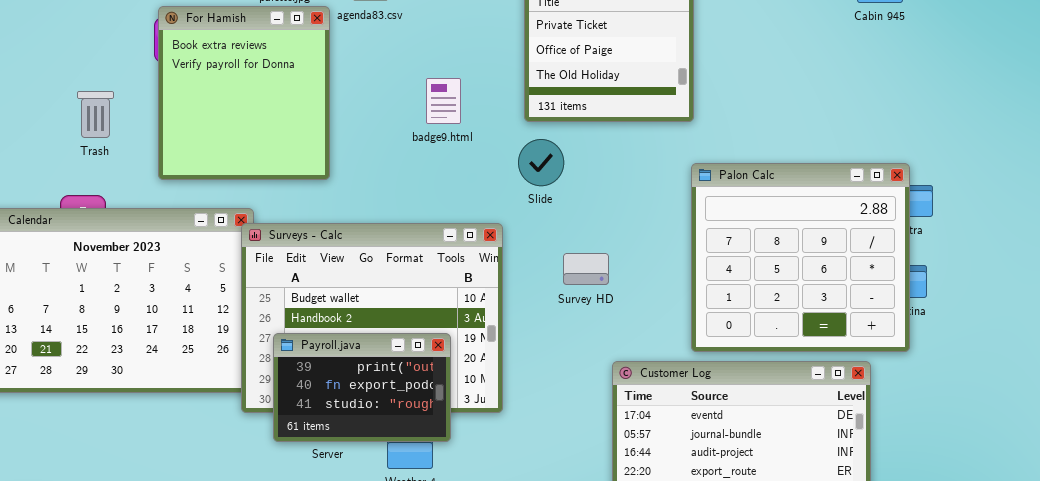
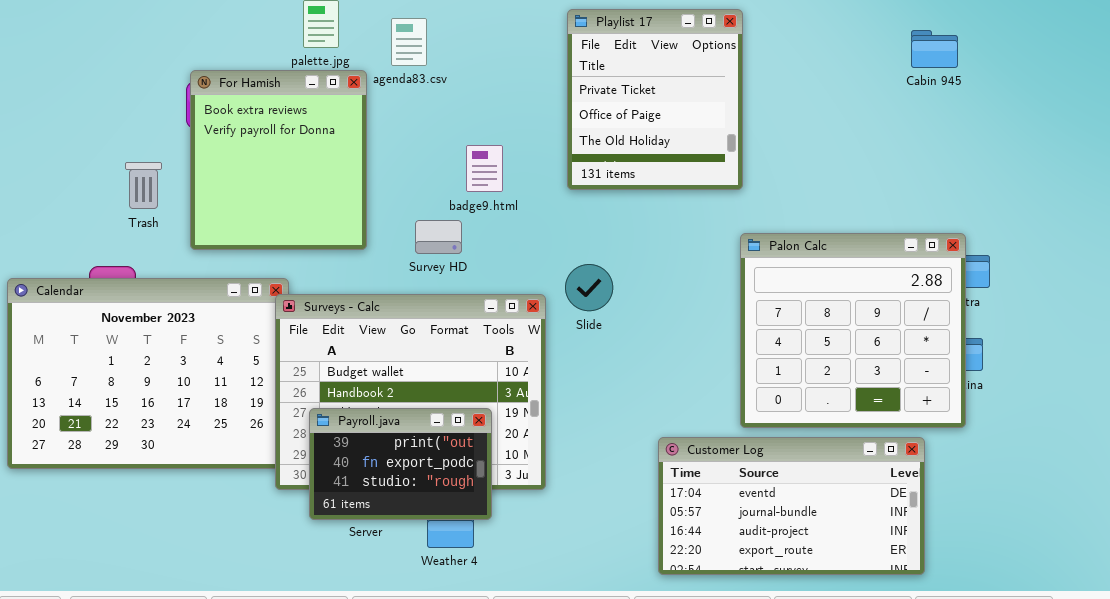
Trash: [77,91,114,138] -> [125,162,162,209], moved
Slide: [518,139,564,186] -> [565,264,613,311], moved
Survey HD: [563,253,609,285] -> [415,220,462,254], moved

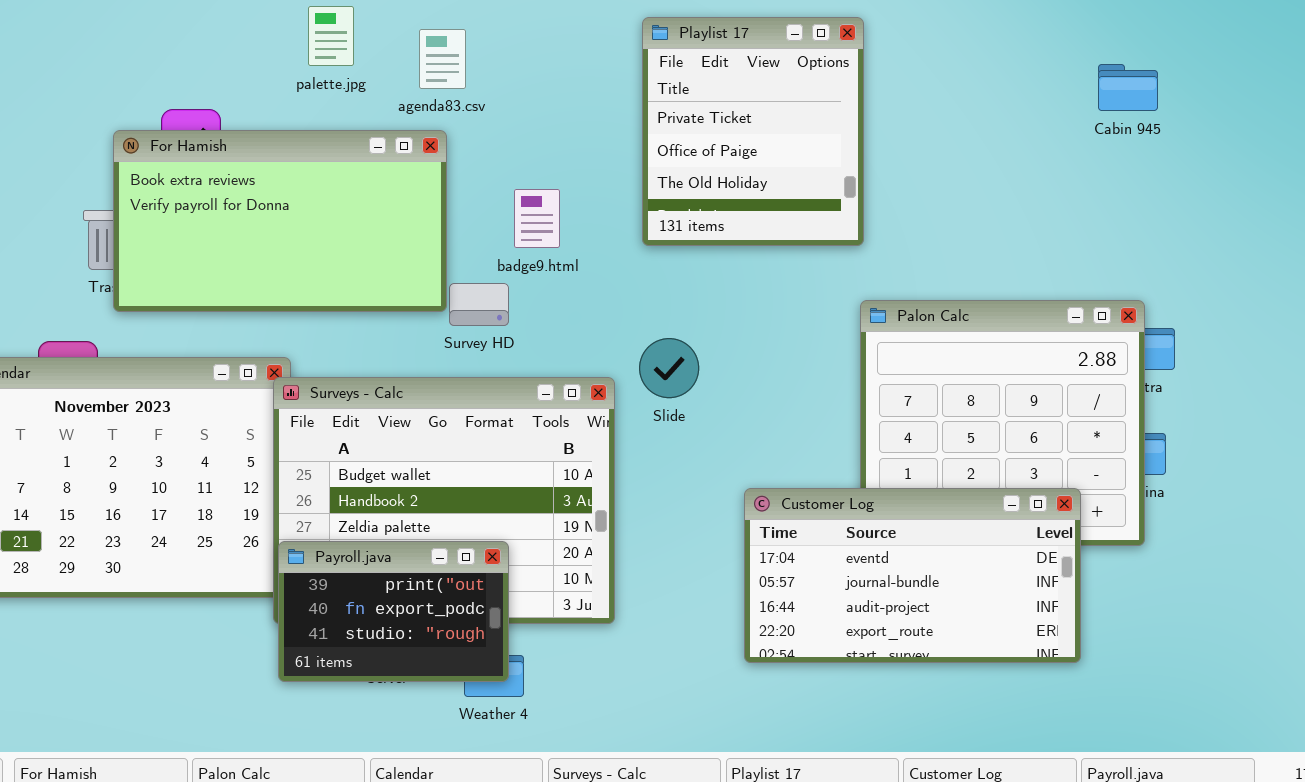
Cabin 945: [911,30,958,68] -> [1098,64,1158,111], moved
For Hamish: [190,70,367,250] -> [113,130,447,312], moved, resized
Payroll.java: [309,408,492,520] -> [278,541,509,682], moved
Customer Log: [658,437,925,575] -> [744,488,1081,663], moved

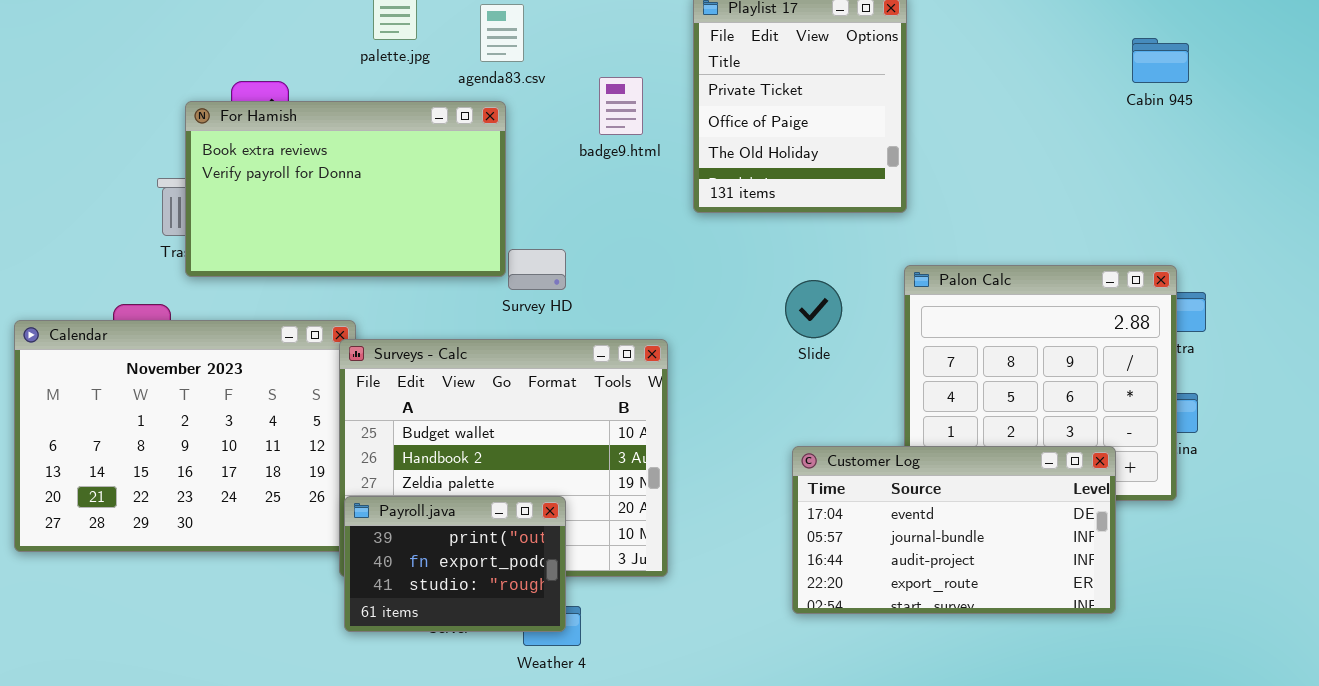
badge9.html: [514,189,560,248] -> [599,77,643,135], moved
Slide: [639,338,699,398] -> [785,280,842,338], moved

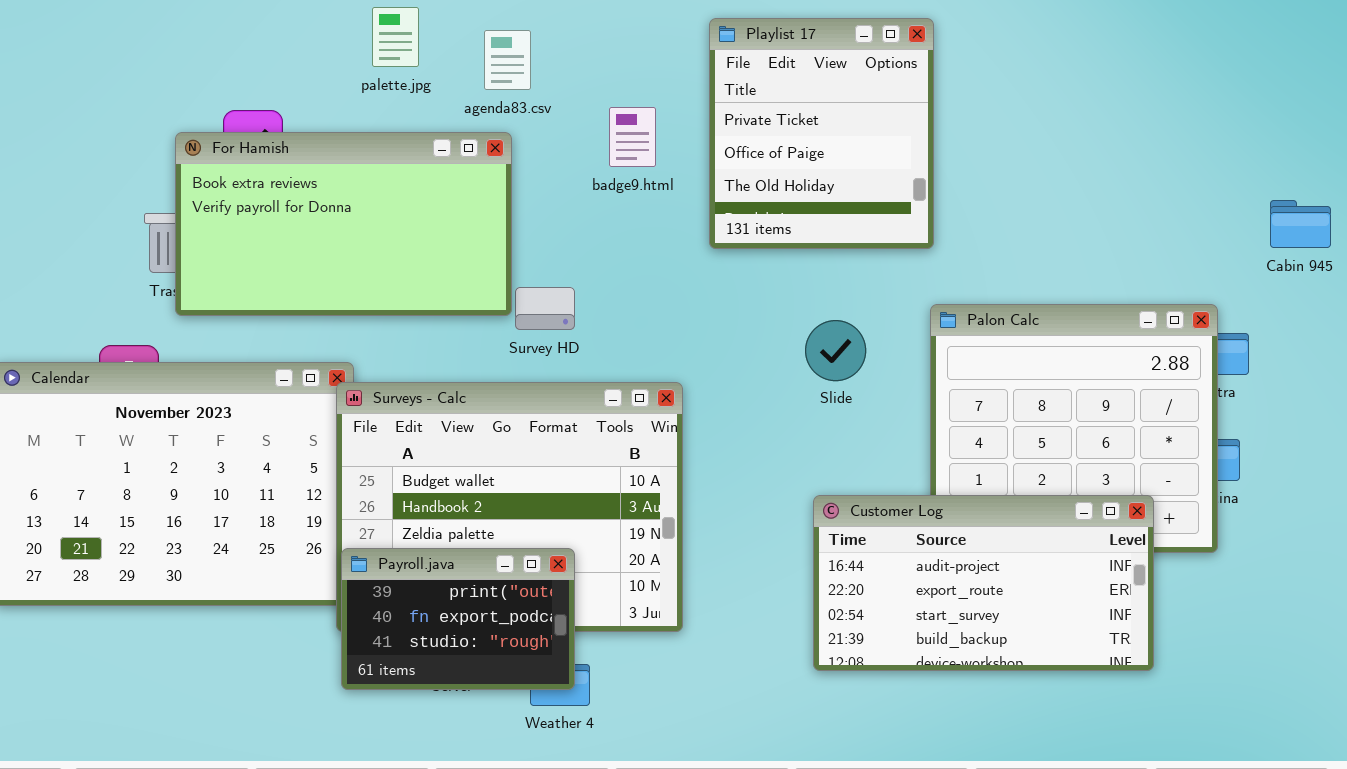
Cabin 945: [1132,38,1189,83] -> [1270,200,1331,248], moved
Customer Log: [792,446,1116,614] -> [813,495,1154,671], scrolled down 2 rows

